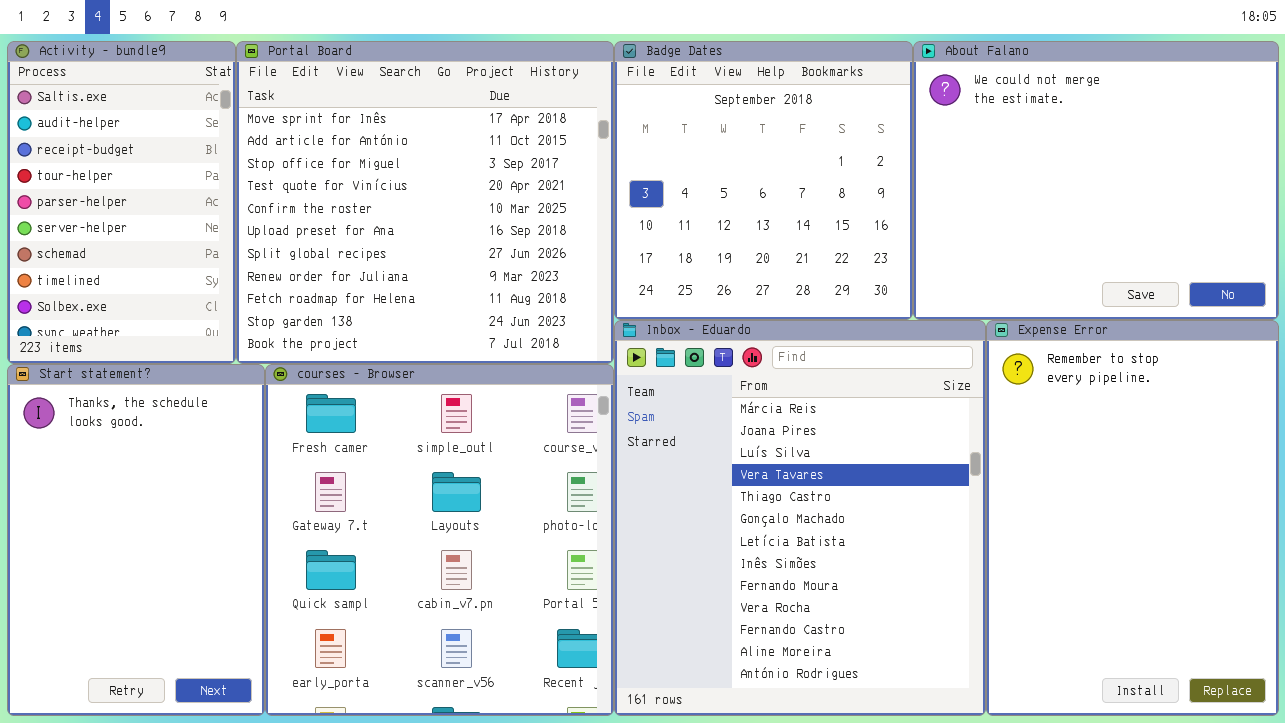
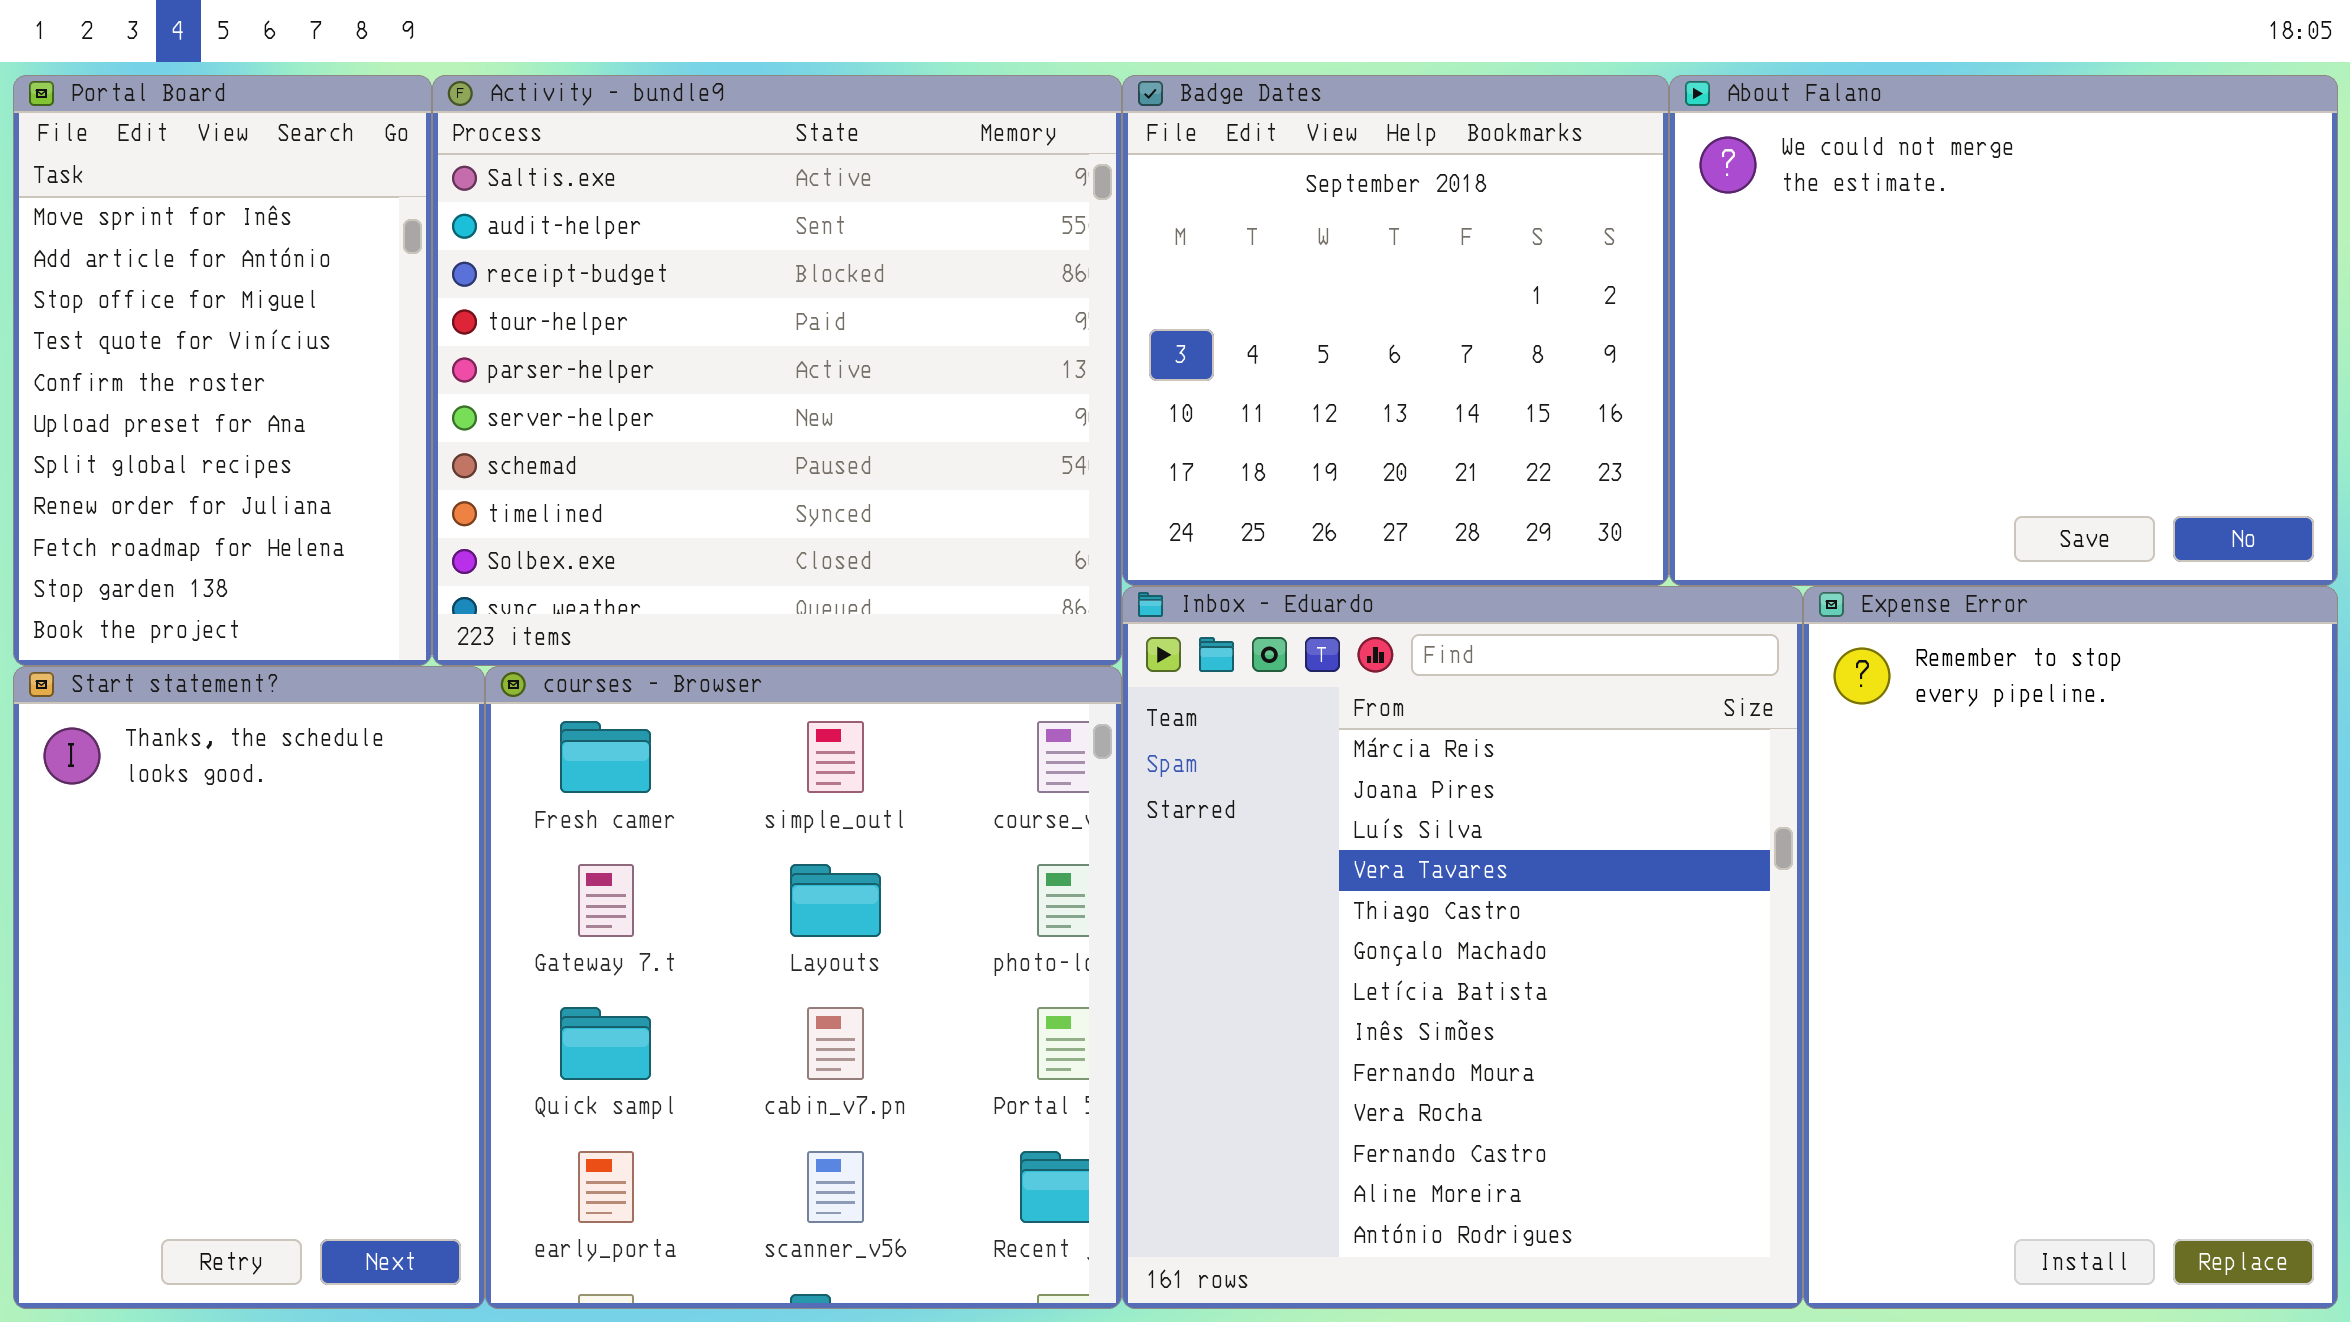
Activity - bundle9: [7,41,236,364] -> [432,75,1122,666], moved, resized
Portal Board: [236,41,614,364] -> [13,75,432,666], moved, resized

